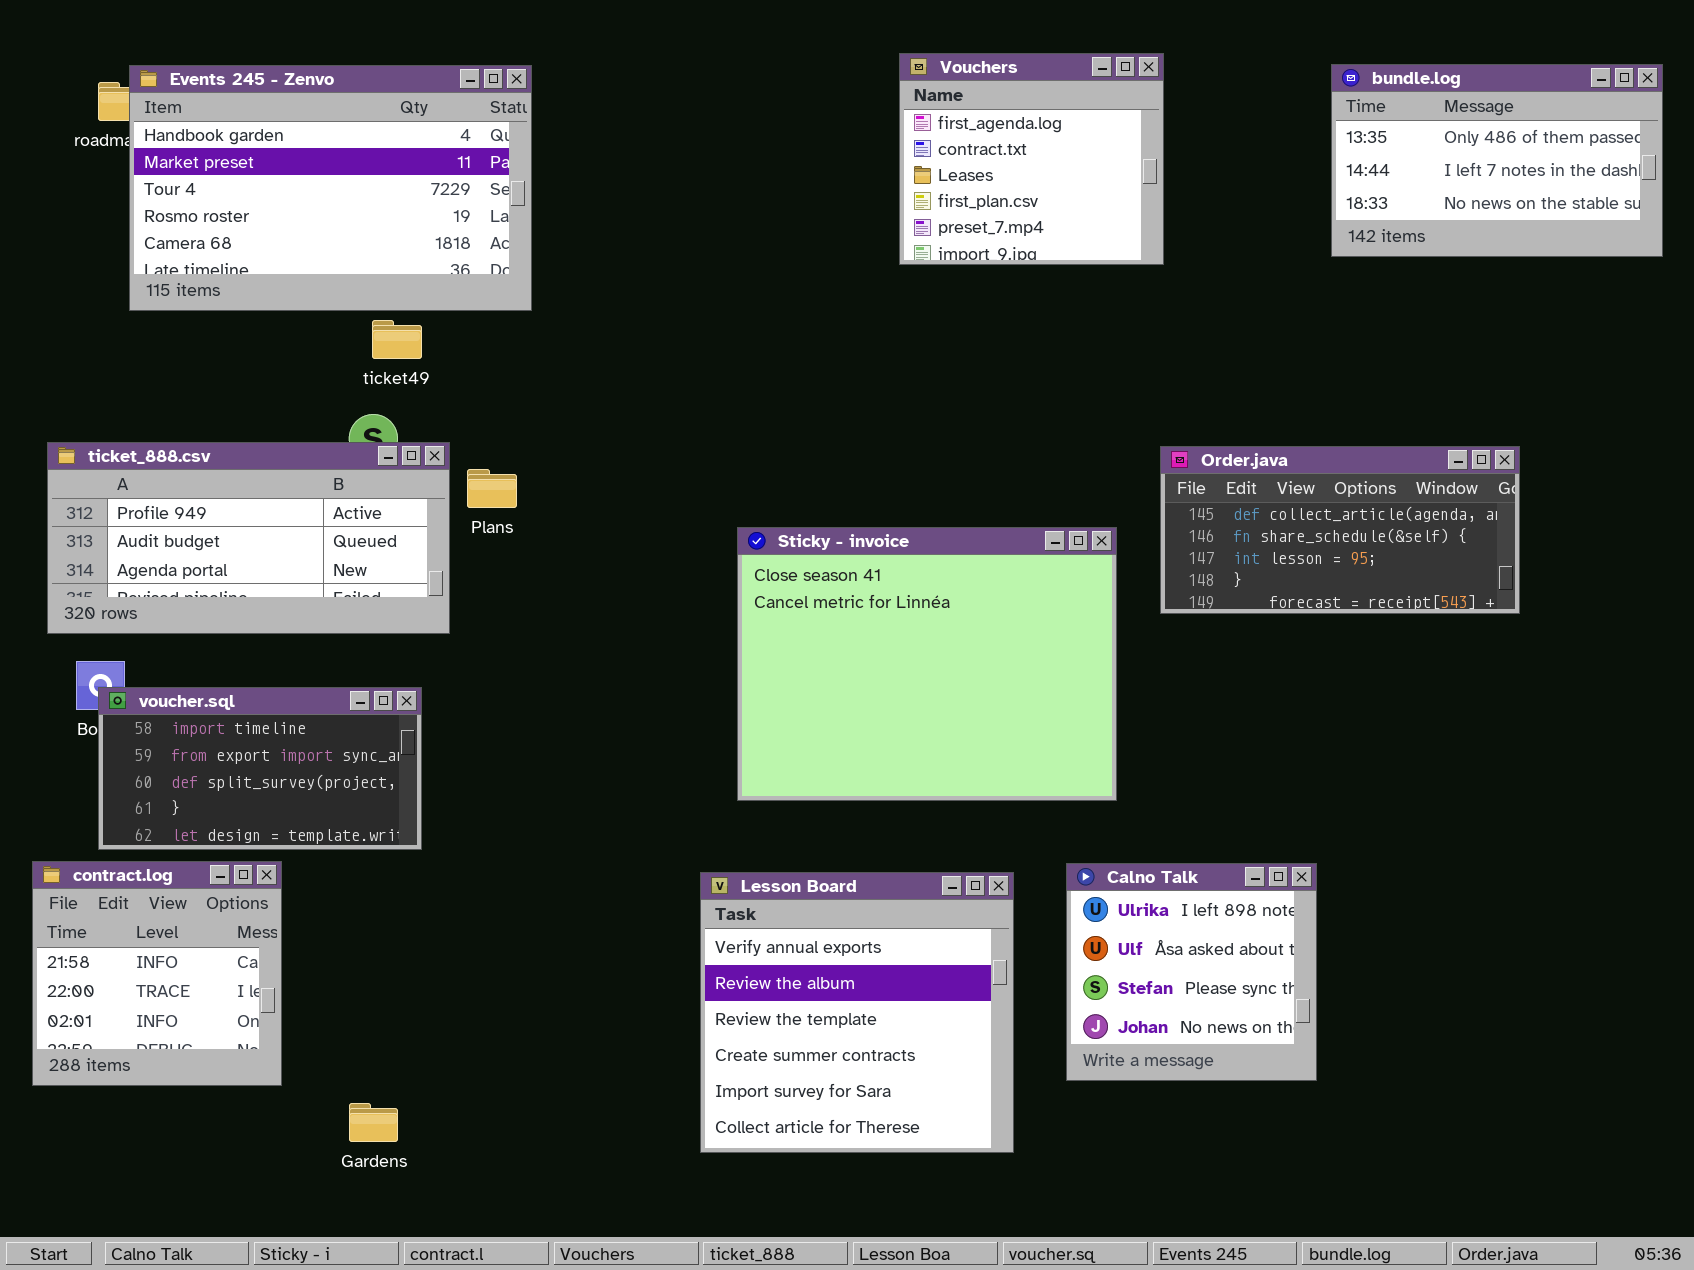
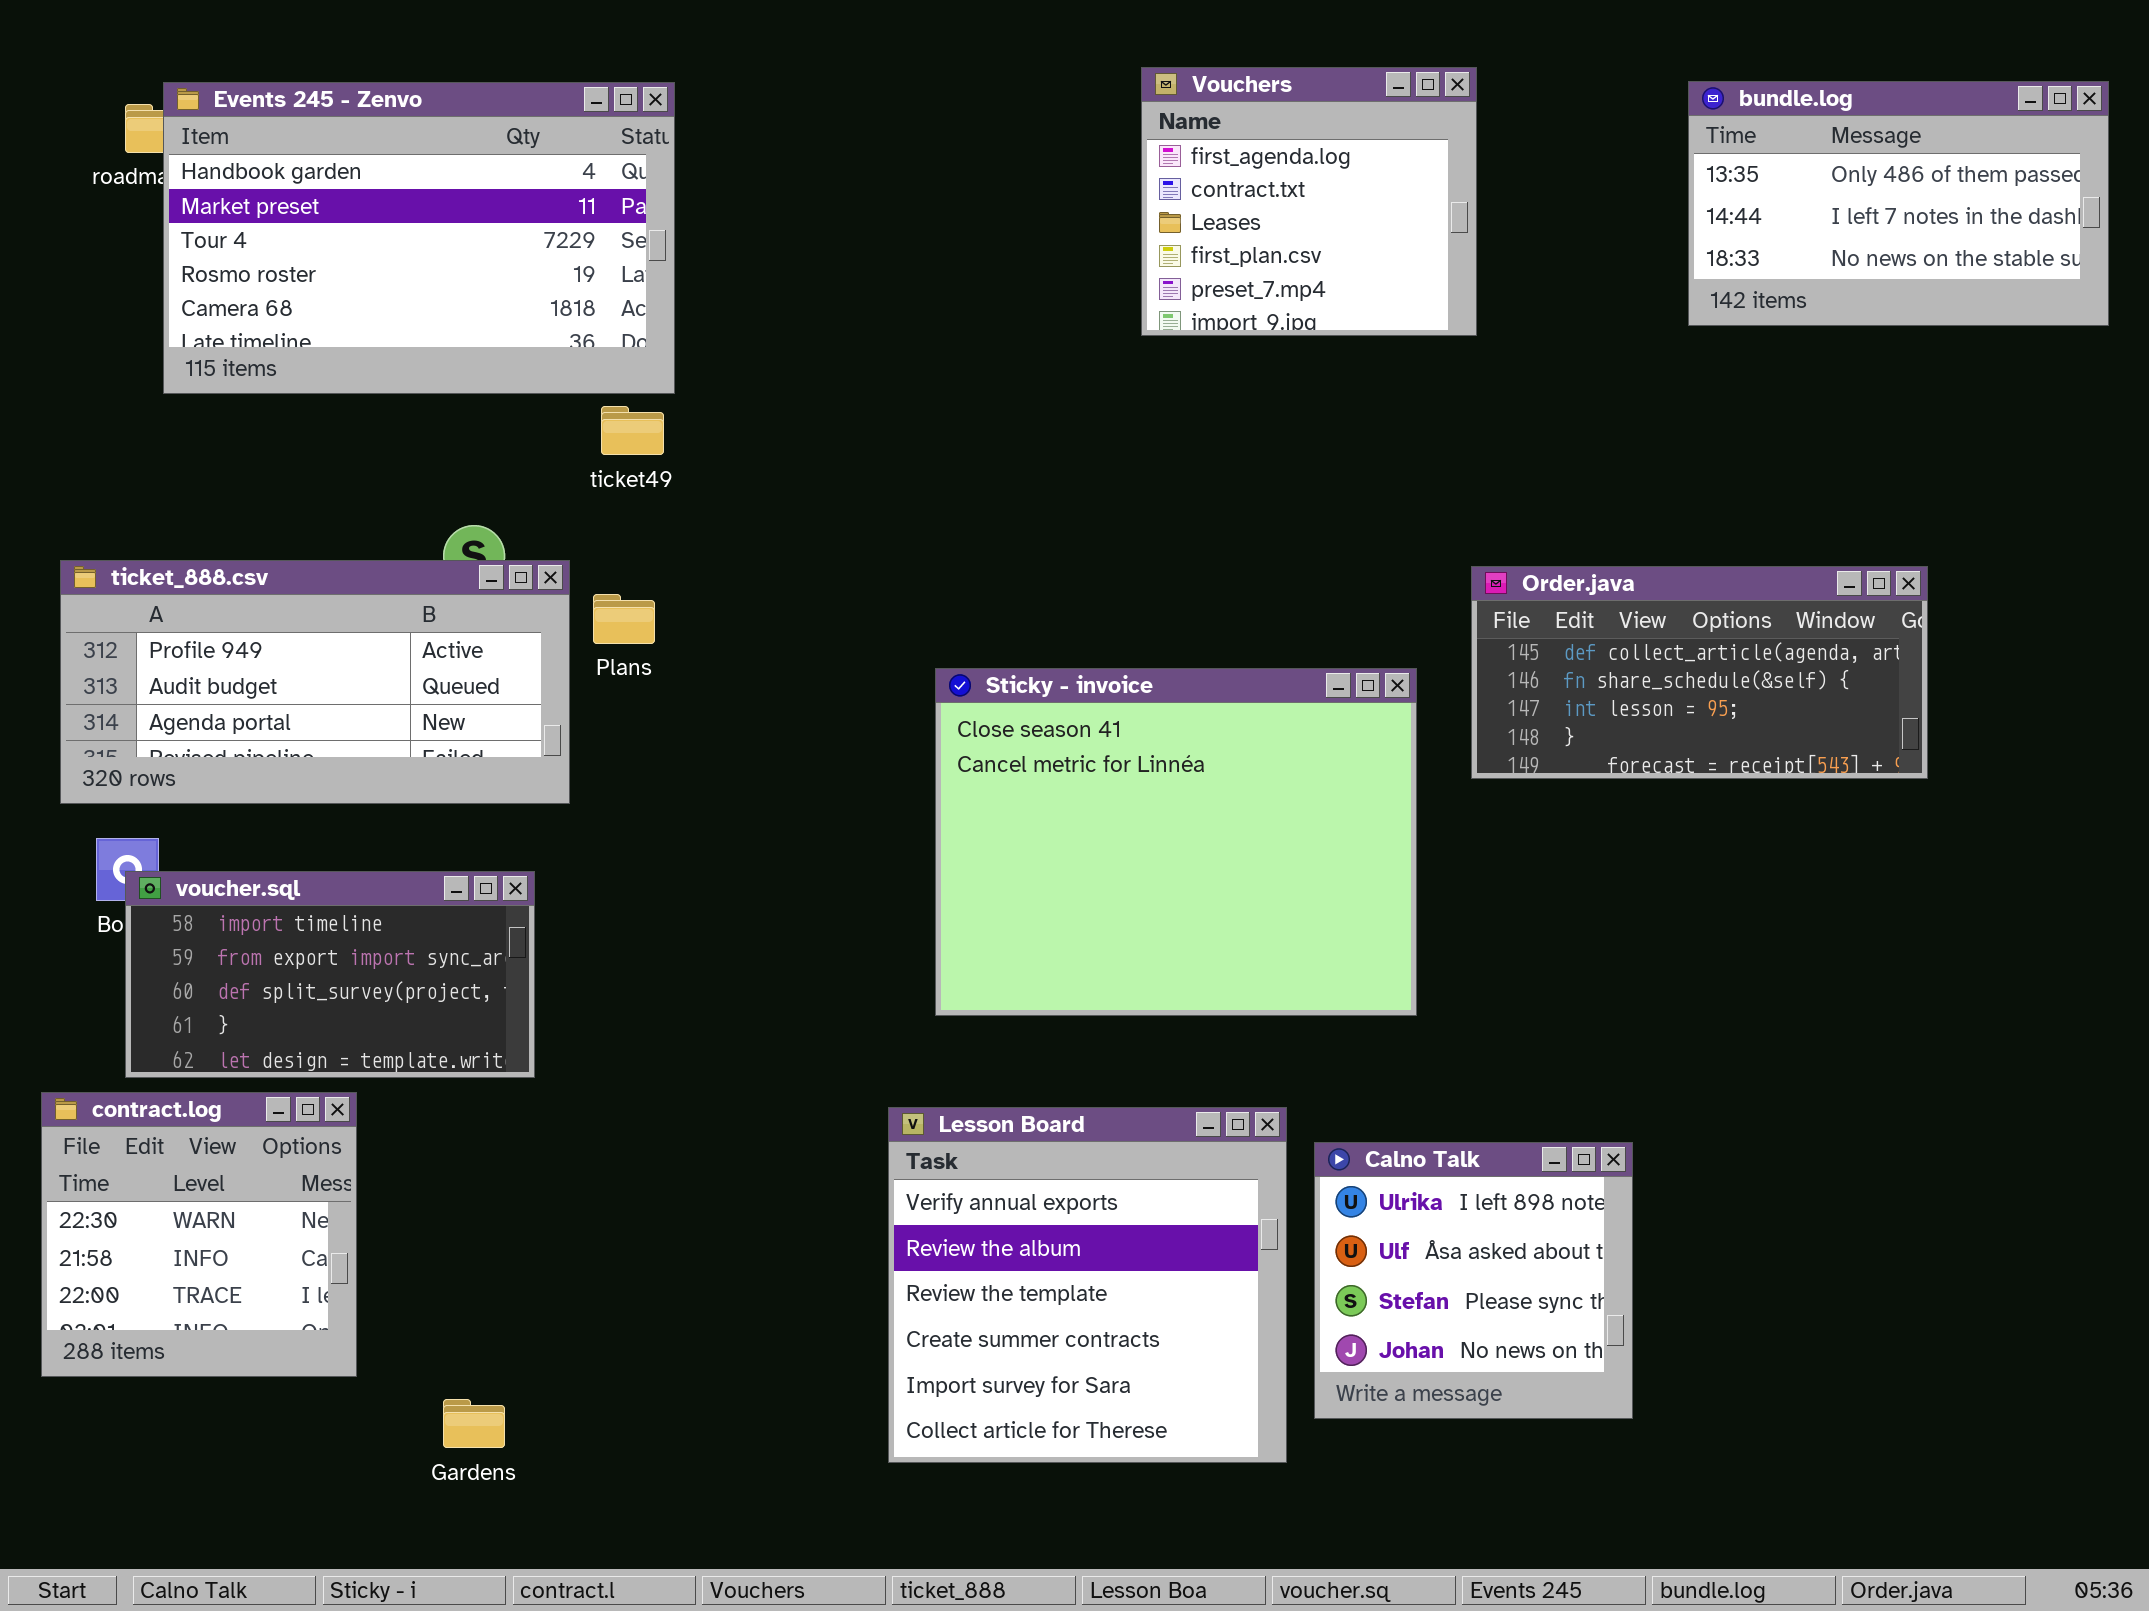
ticket49: [372,320,422,359] -> [601,406,664,455], moved
contract.log: [32,861,282,1086] -> [41,1092,357,1377], scrolled up 1 row
Calno Talk: [1066,863,1317,1081] -> [1314,1142,1633,1419], moved

